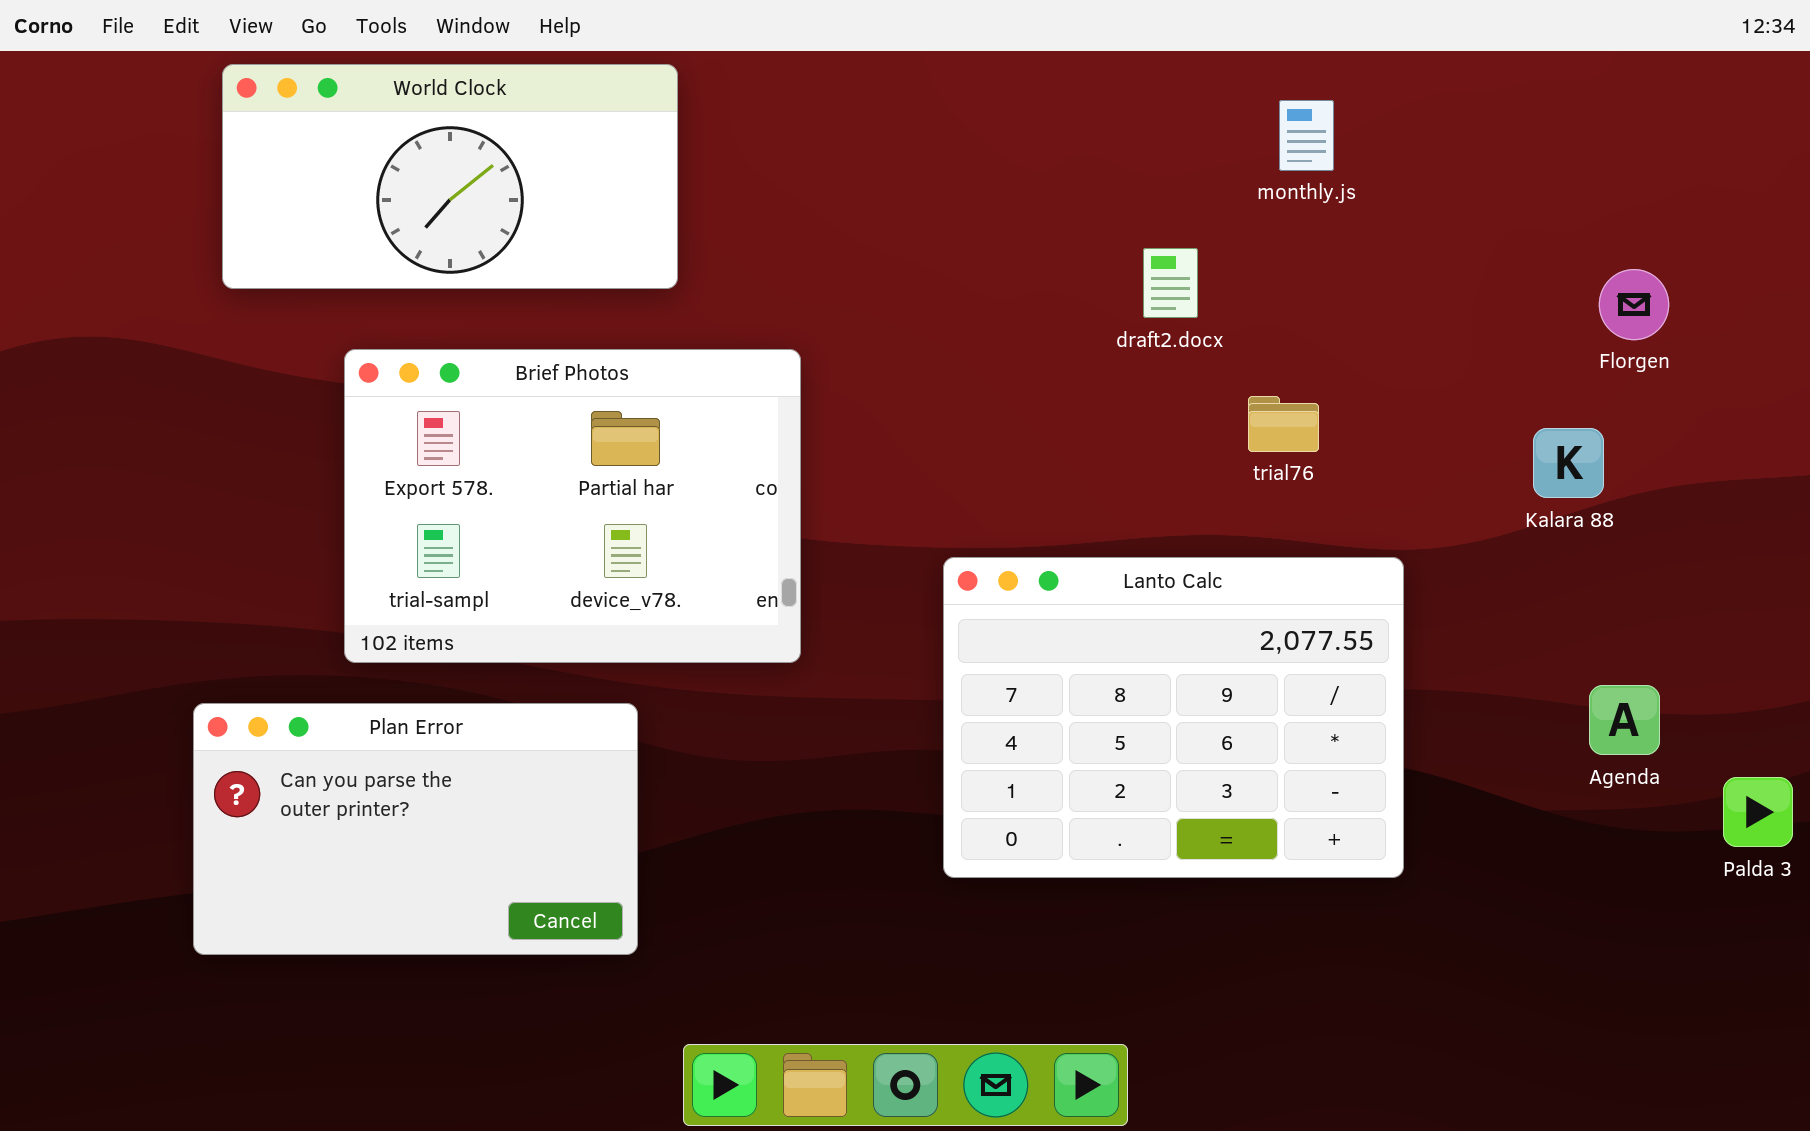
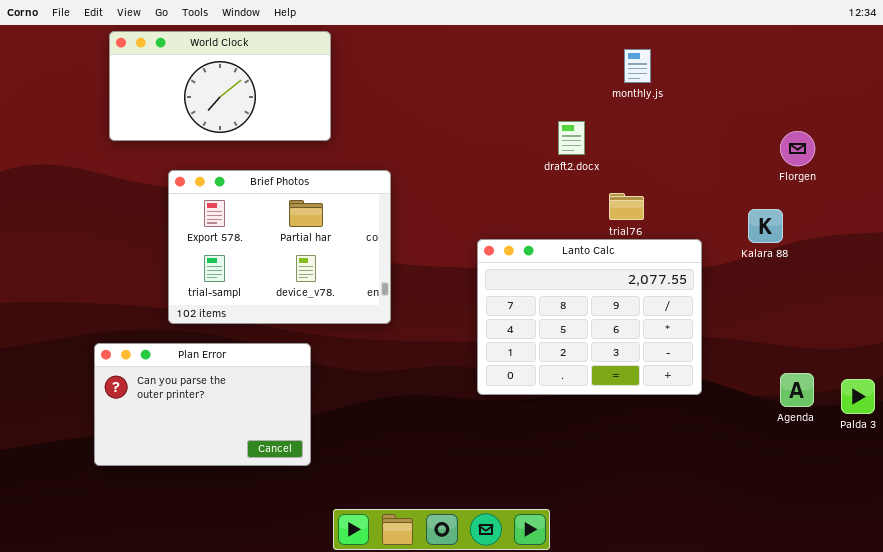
Lanto Calc: [943,557,1404,878] -> [477,239,702,395], moved
Agenda: [1589,685,1660,755] -> [780,373,814,407], moved

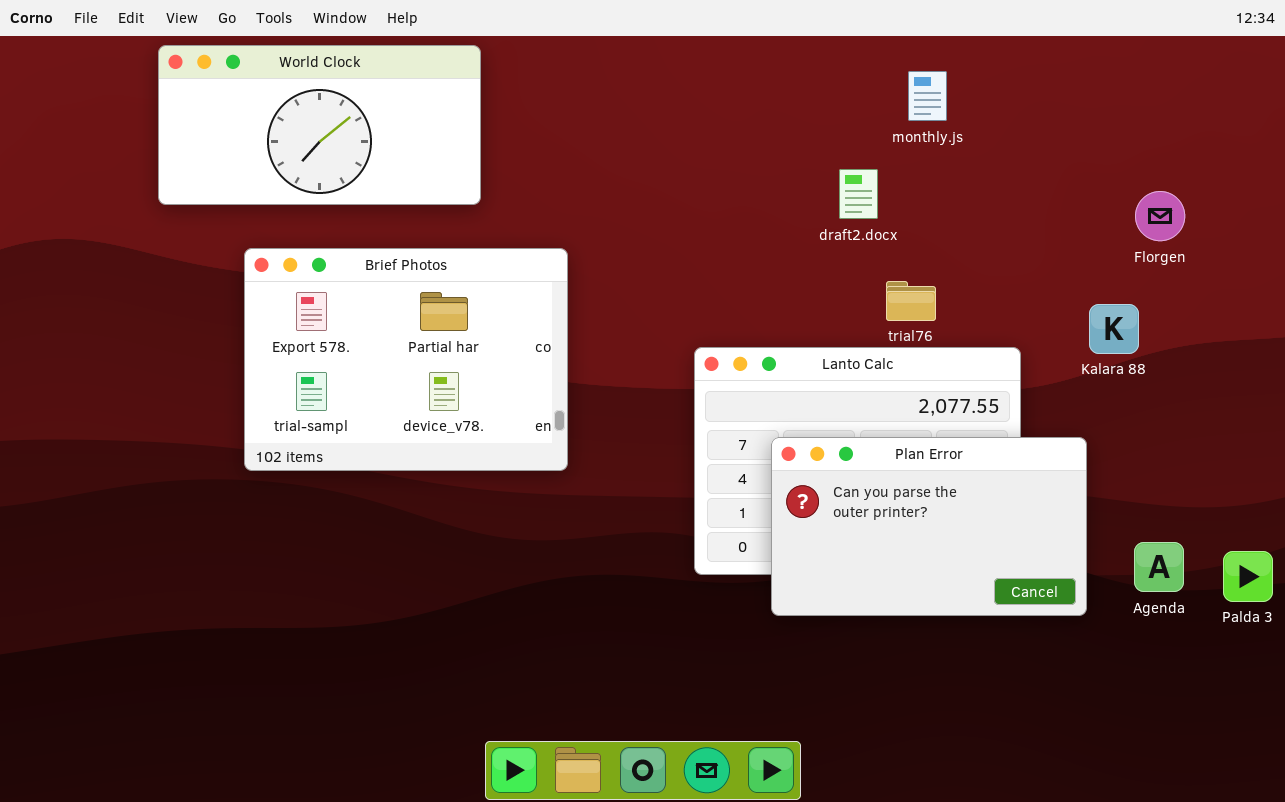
draft2.docx: [558,121,585,155] -> [839,169,878,219], moved
Plan Error: [94,343,311,466] -> [771,437,1087,616], moved

